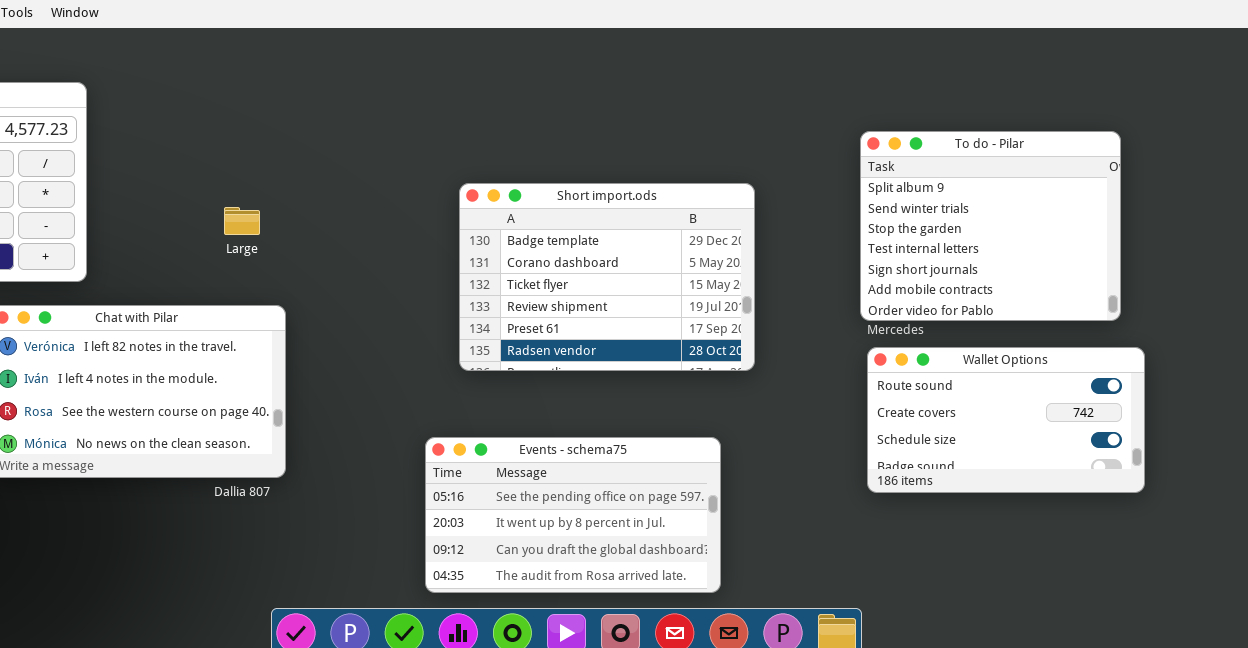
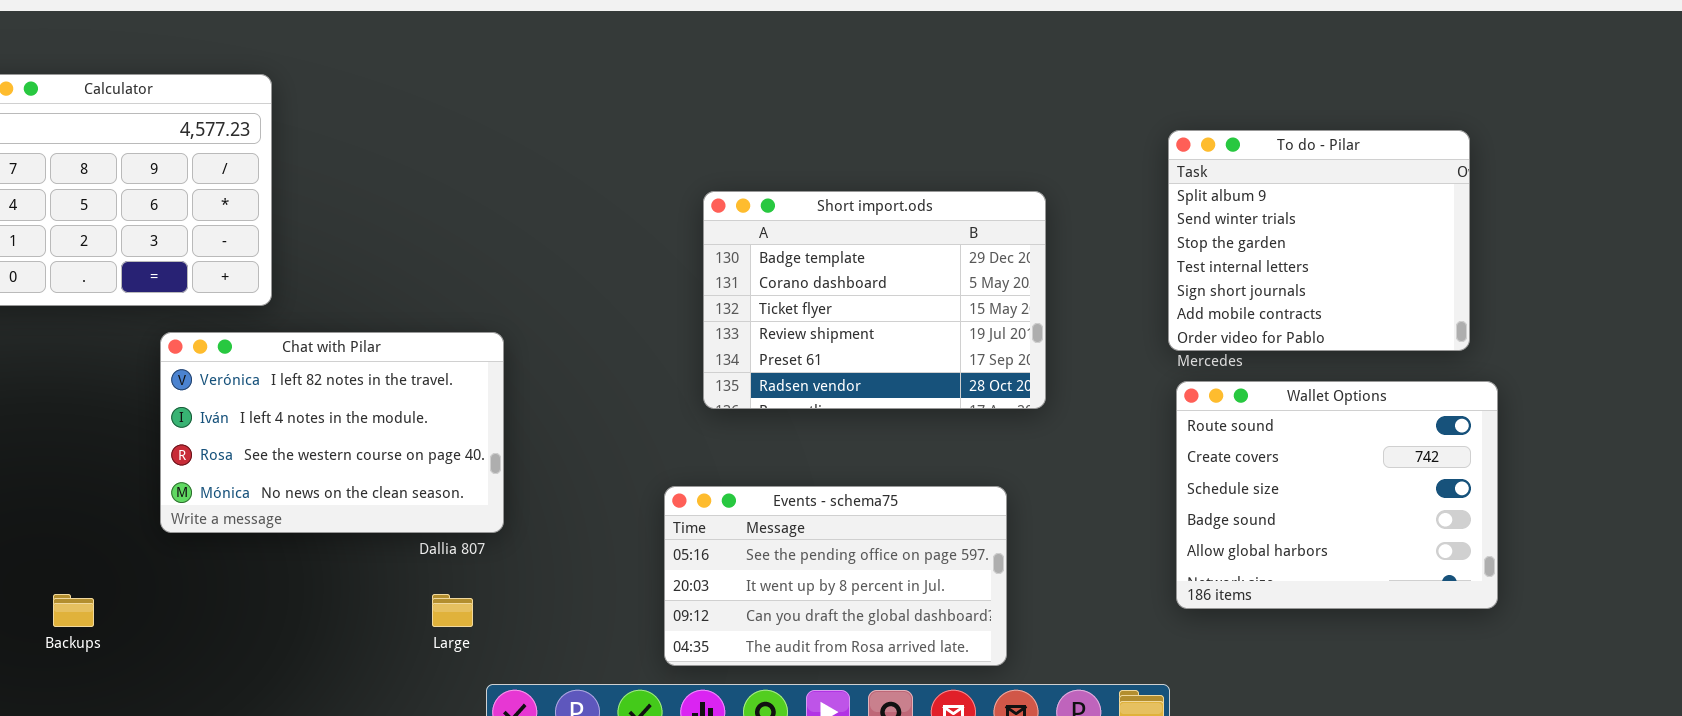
Large: [224,207,260,235] -> [432,594,473,627], moved
Wallet Options: [867,347,1145,493] -> [1176,381,1498,609], resized

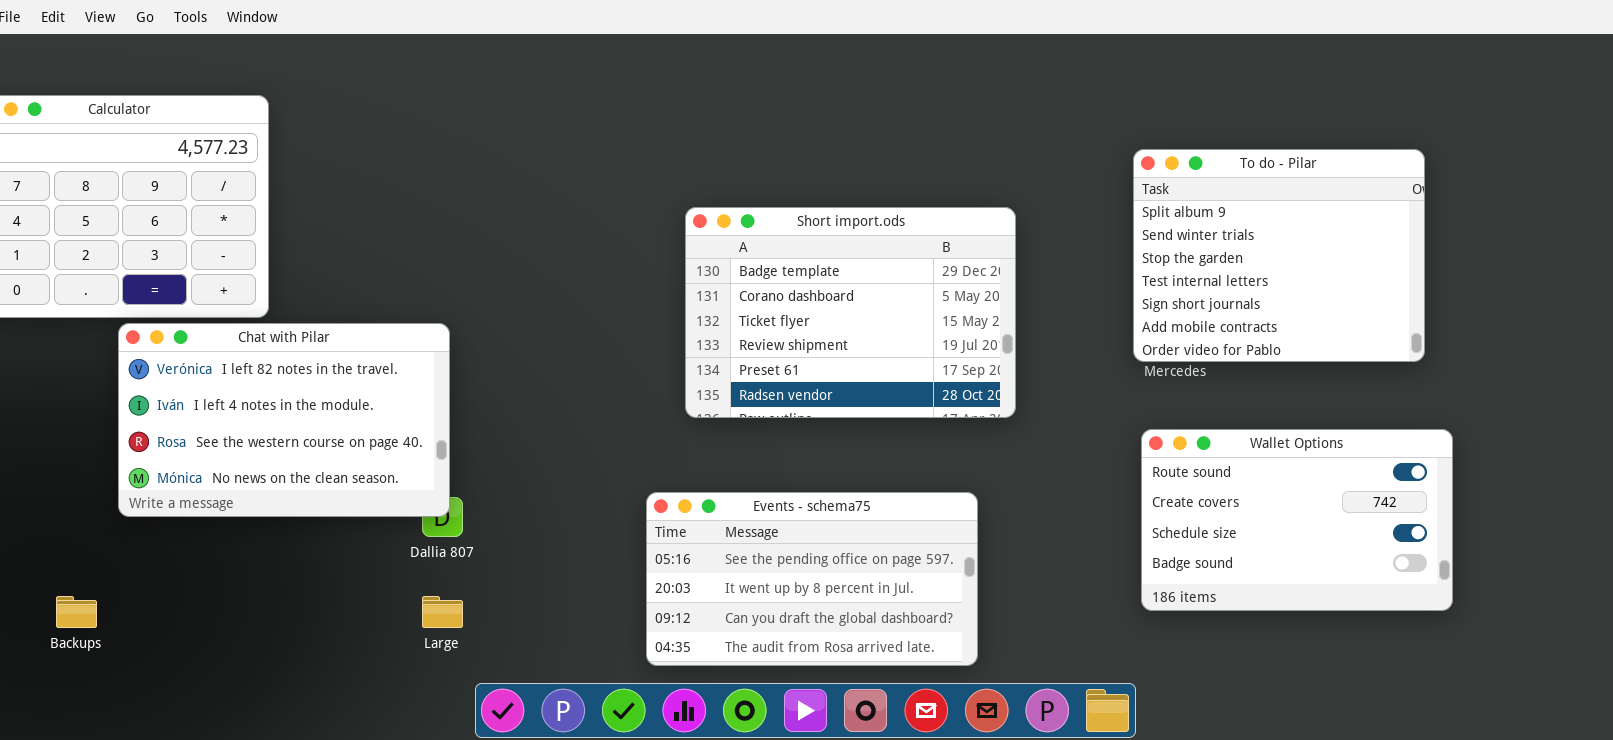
Chat with Pilar: [160,332,504,533] -> [118,323,450,517], moved
Wallet Options: [1176,381,1498,609] -> [1141,429,1453,611], resized

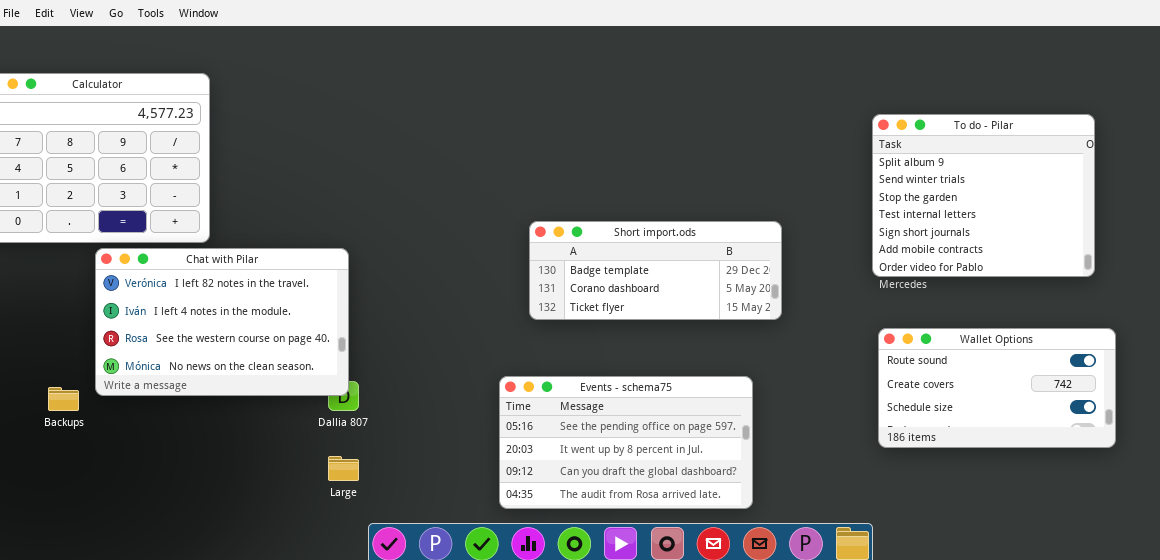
Short import.ods: [685,207,1016,418] -> [529,221,782,320], resized
Wallet Options: [1141,429,1453,611] -> [878,328,1116,448], resized
Backups: [56,596,97,628] -> [48,387,79,411], moved

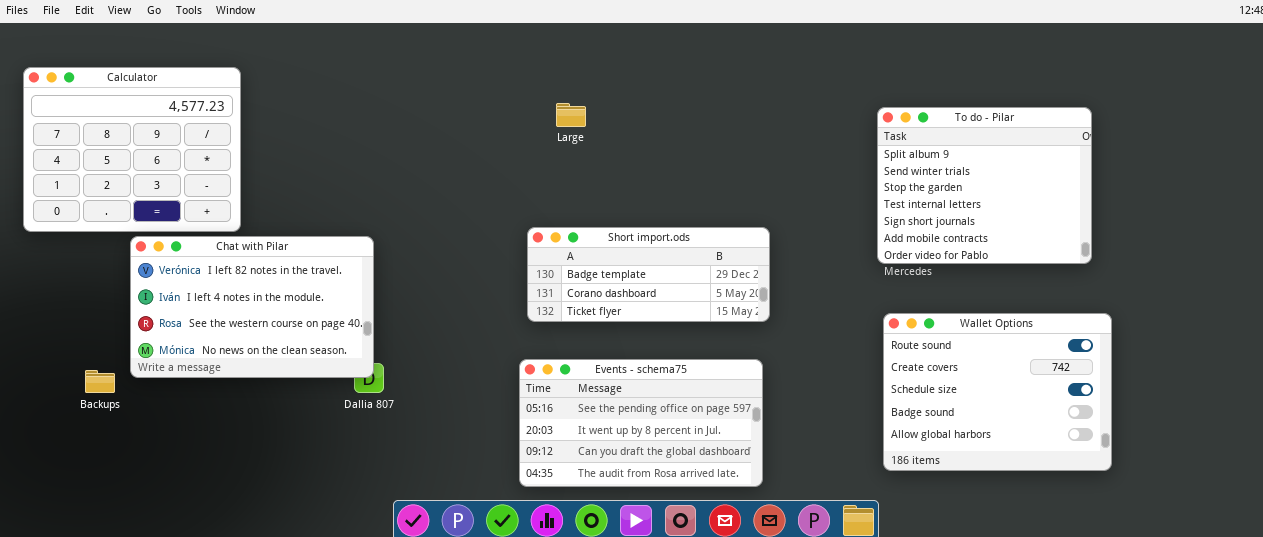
Short import.ods: [529,221,782,320] -> [527,227,770,322], moved
Wallet Options: [878,328,1116,448] -> [883,313,1112,471], resized
Large: [328,456,359,481] -> [556,103,586,127], moved

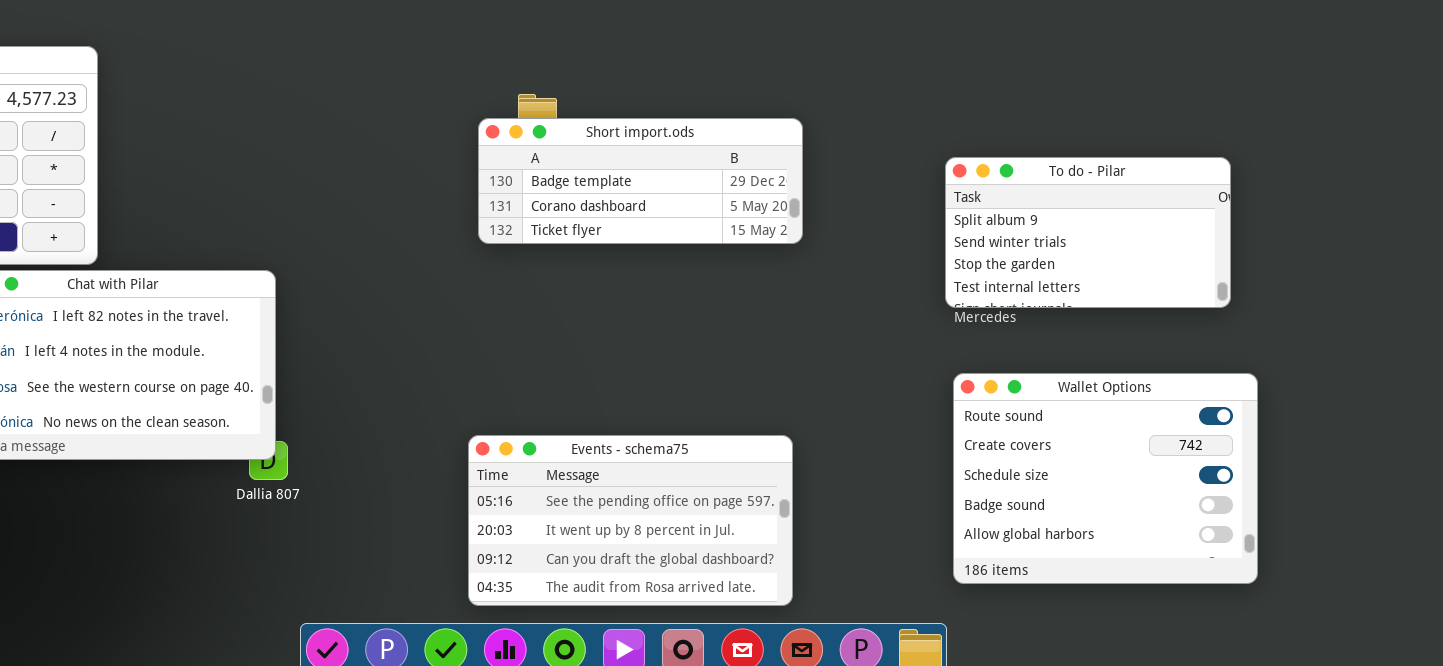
To do - Pilar: [877,107,1092,264] -> [945,157,1231,308], resized
Short import.ods: [527,227,770,322] -> [478,118,803,244], moved

